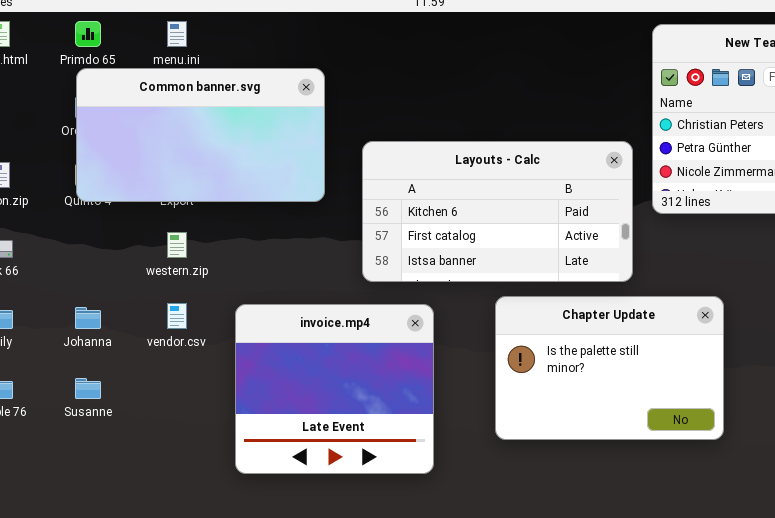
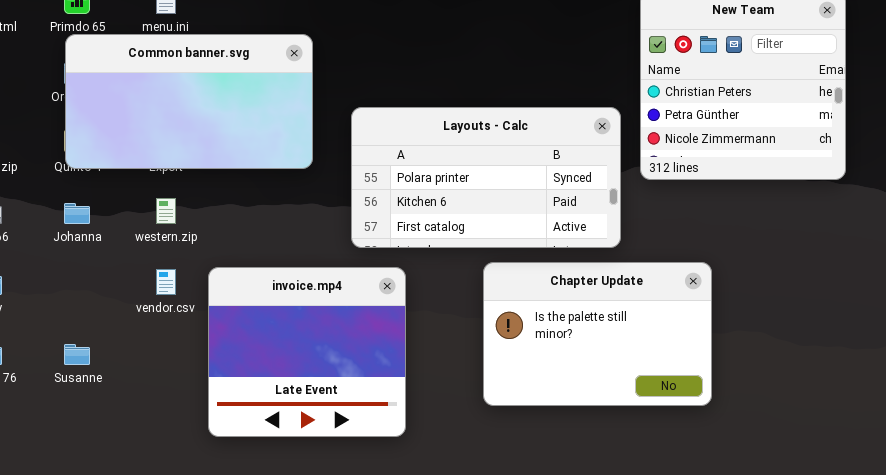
Layouts - Calc: [362,141,633,282] -> [351,107,621,248], scrolled up 1 row
invoice.mp4: [235,304,434,474] -> [208,267,406,437], moved
Johanna: [75,307,101,329] -> [64,203,90,224], moved

